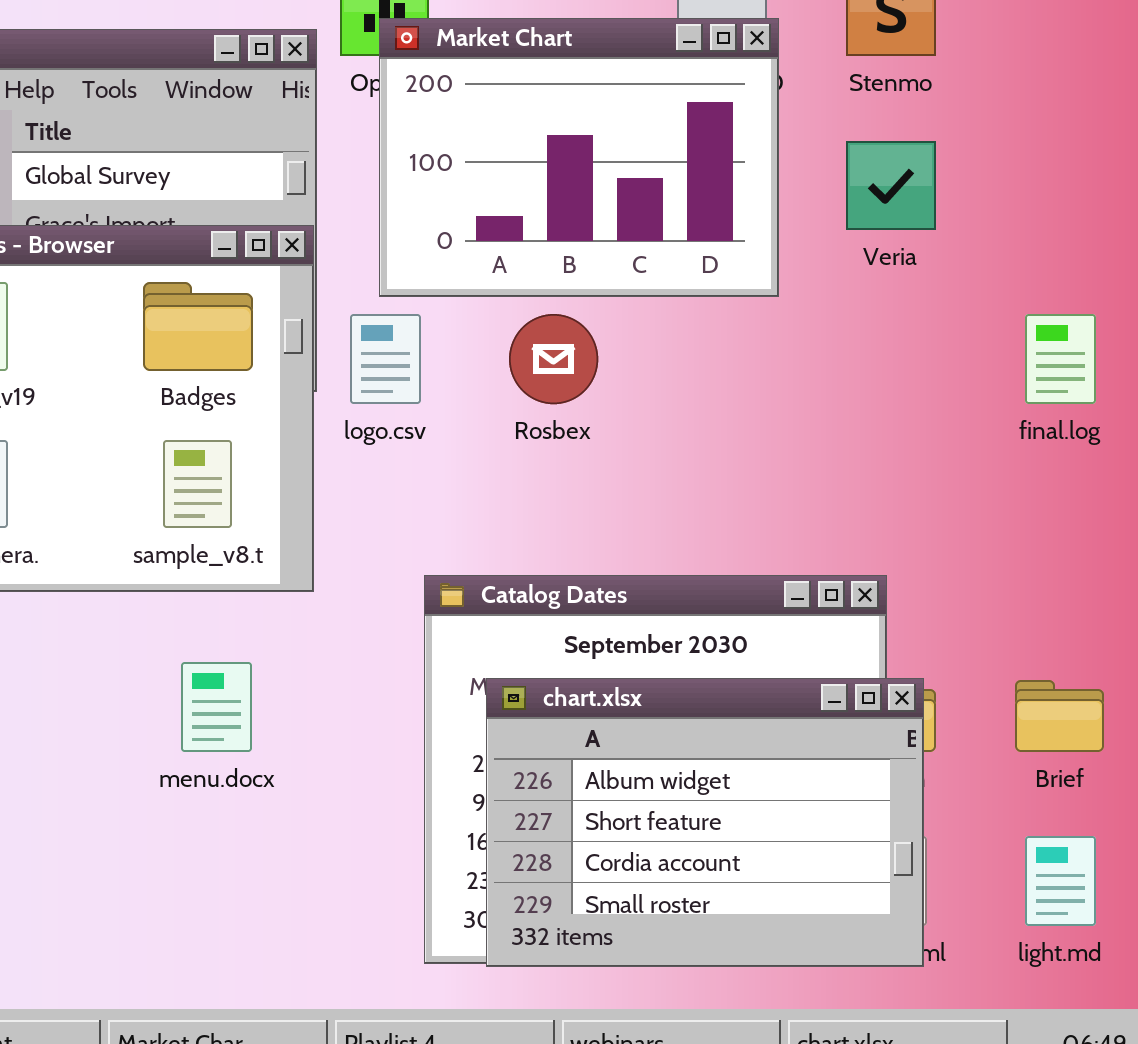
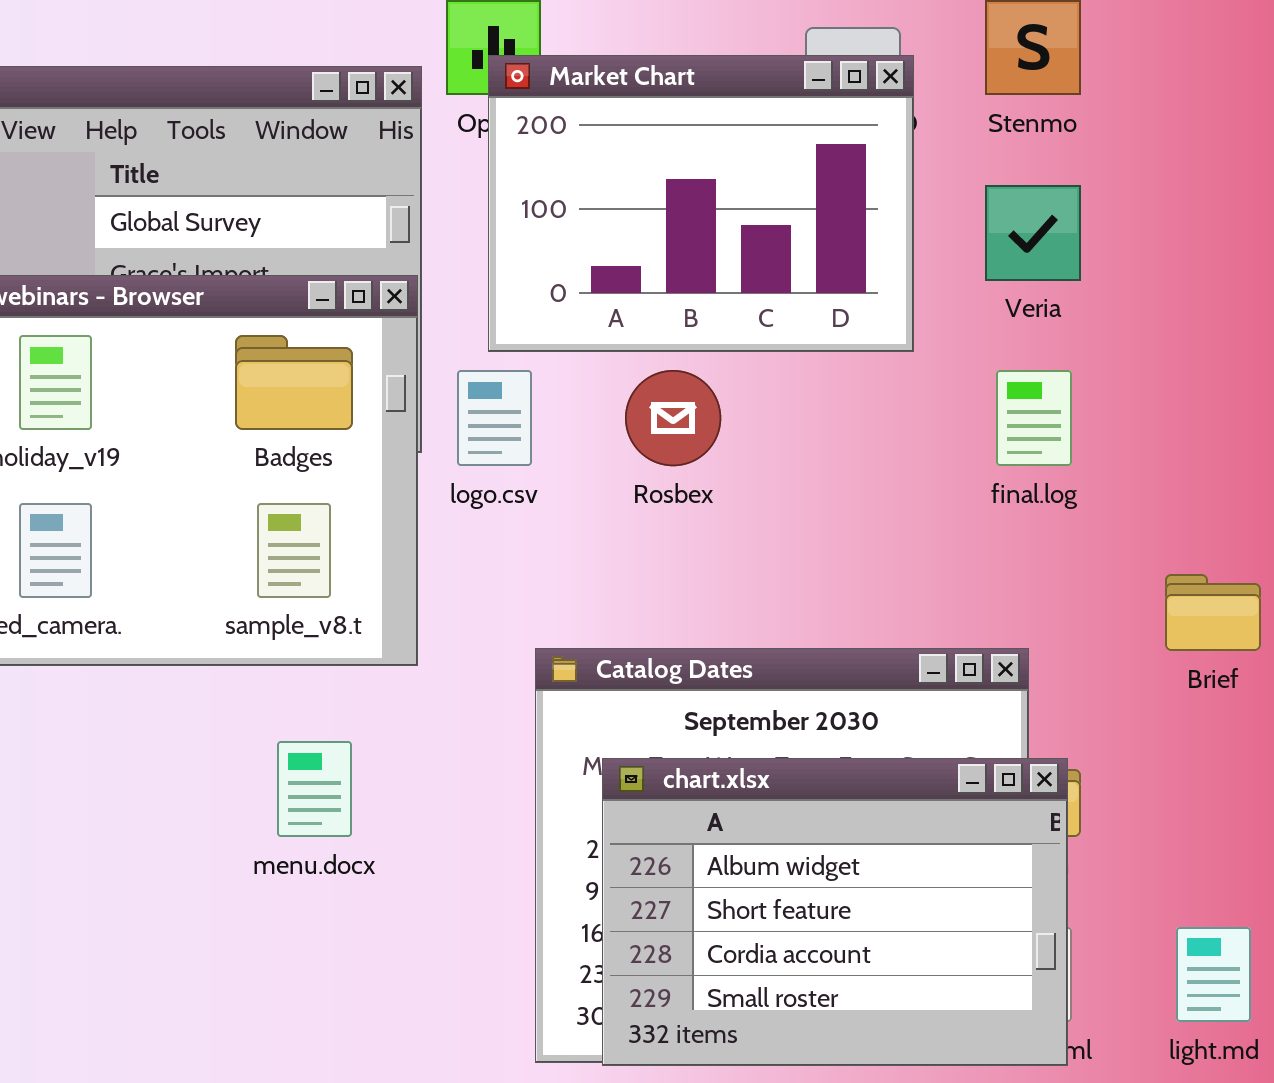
final.log: [1025,314,1096,404] -> [996,370,1072,466], moved
Brief: [1015,680,1104,752] -> [1165,574,1261,651], moved

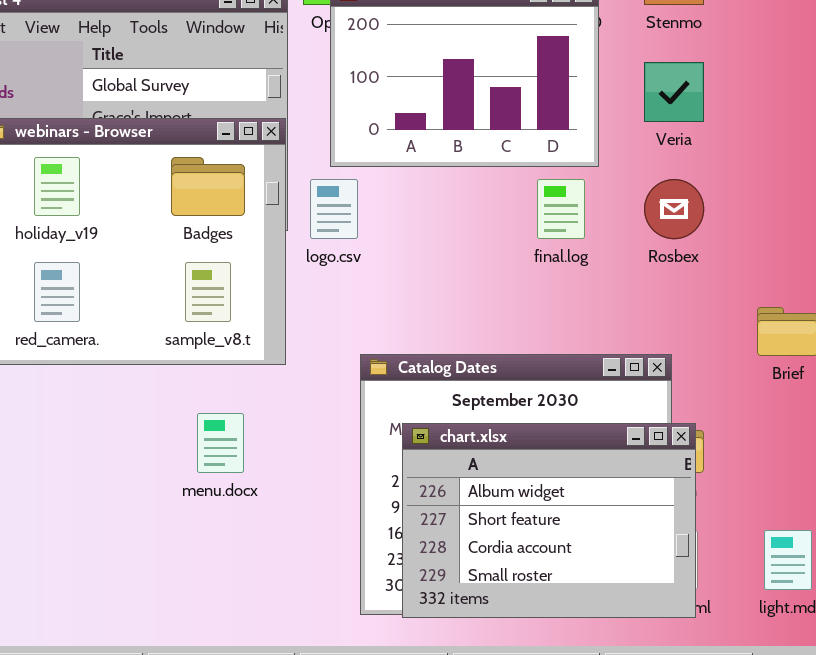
Rosbex: [625,370,721,466] -> [644,179,704,239], moved
final.log: [996,370,1072,466] -> [537,179,585,239], moved

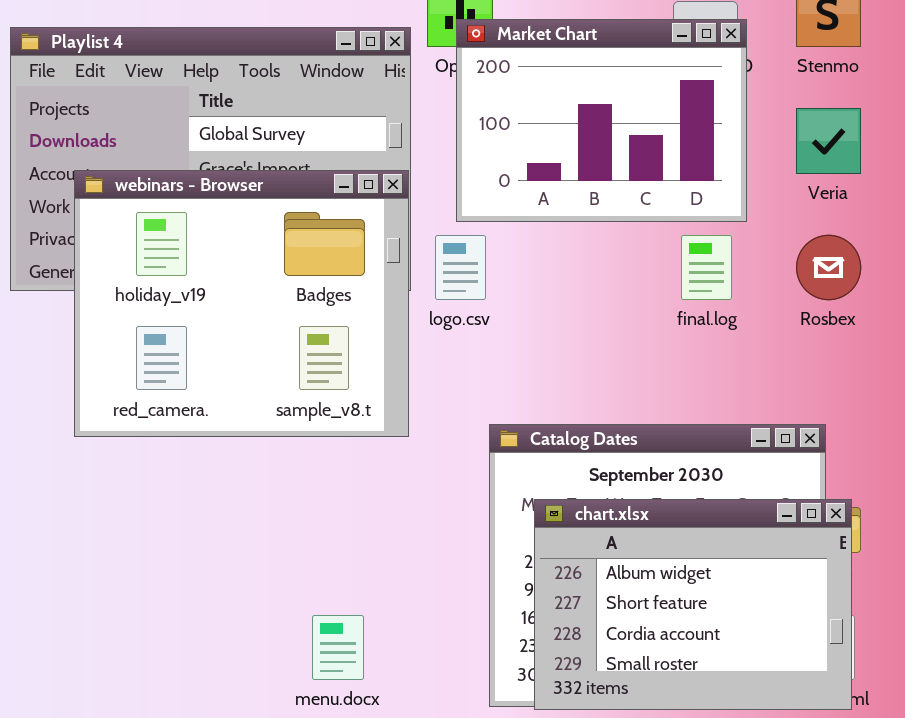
menu.docx: [197,413,244,473] -> [312,615,364,680], moved

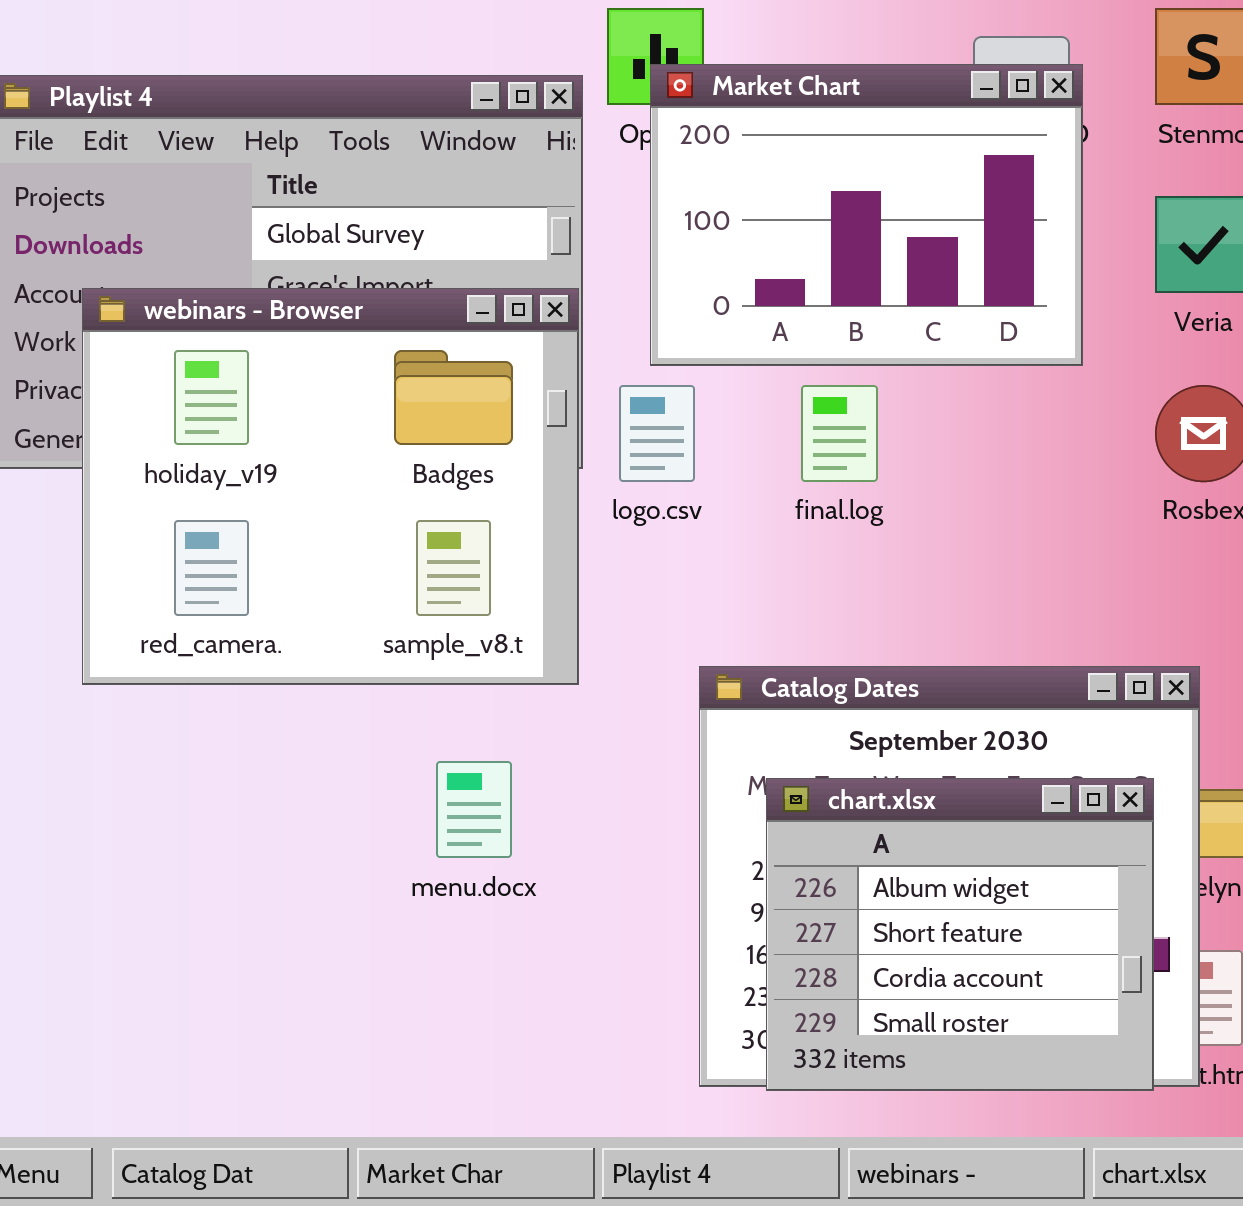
final.log: [681,235,732,300] -> [801,385,878,482], moved
chart.xlsx: [534,499,852,710] -> [766,778,1154,1091], resized
menu.docx: [312,615,364,680] -> [436,761,512,858], moved

